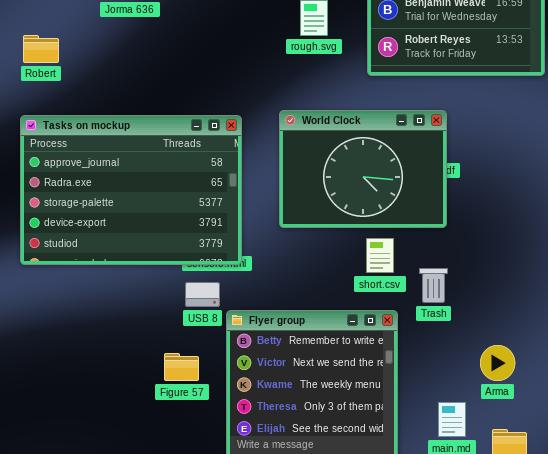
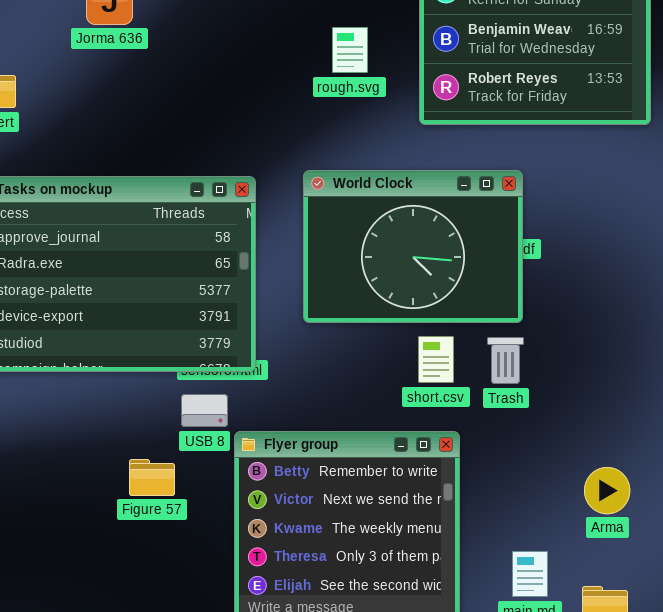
Trash: [419,268,448,303] -> [487,337,524,384], moved
Arma: [480,345,515,381] -> [584,467,630,514], moved
Figure 57: [164,353,199,381] -> [129,459,175,496], moved

